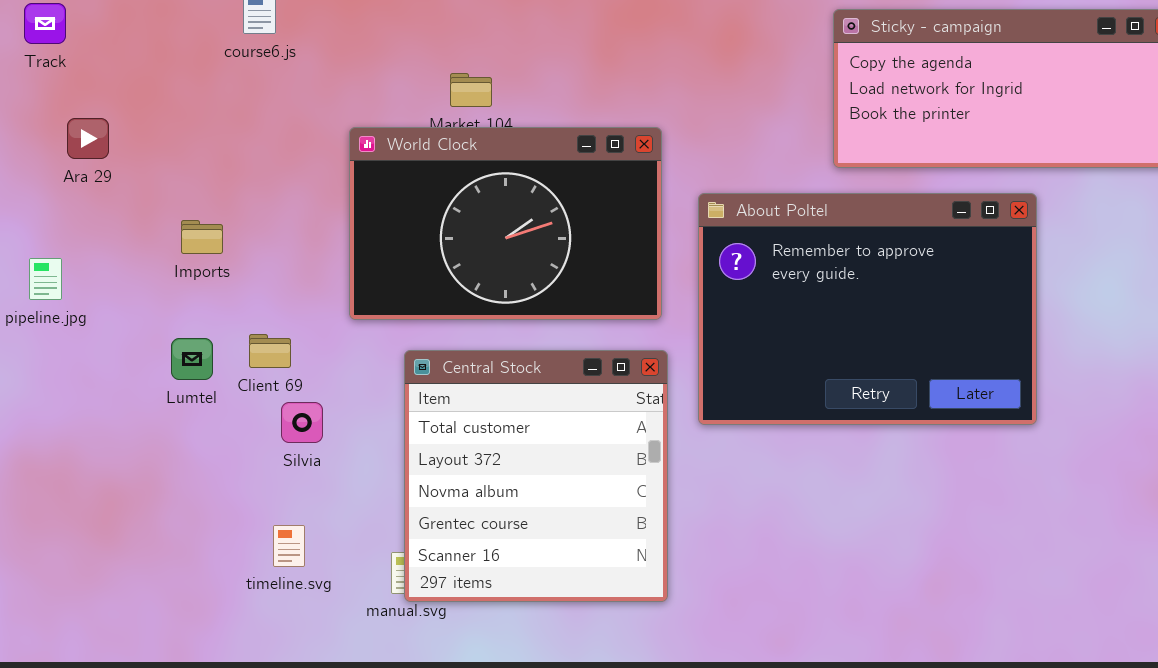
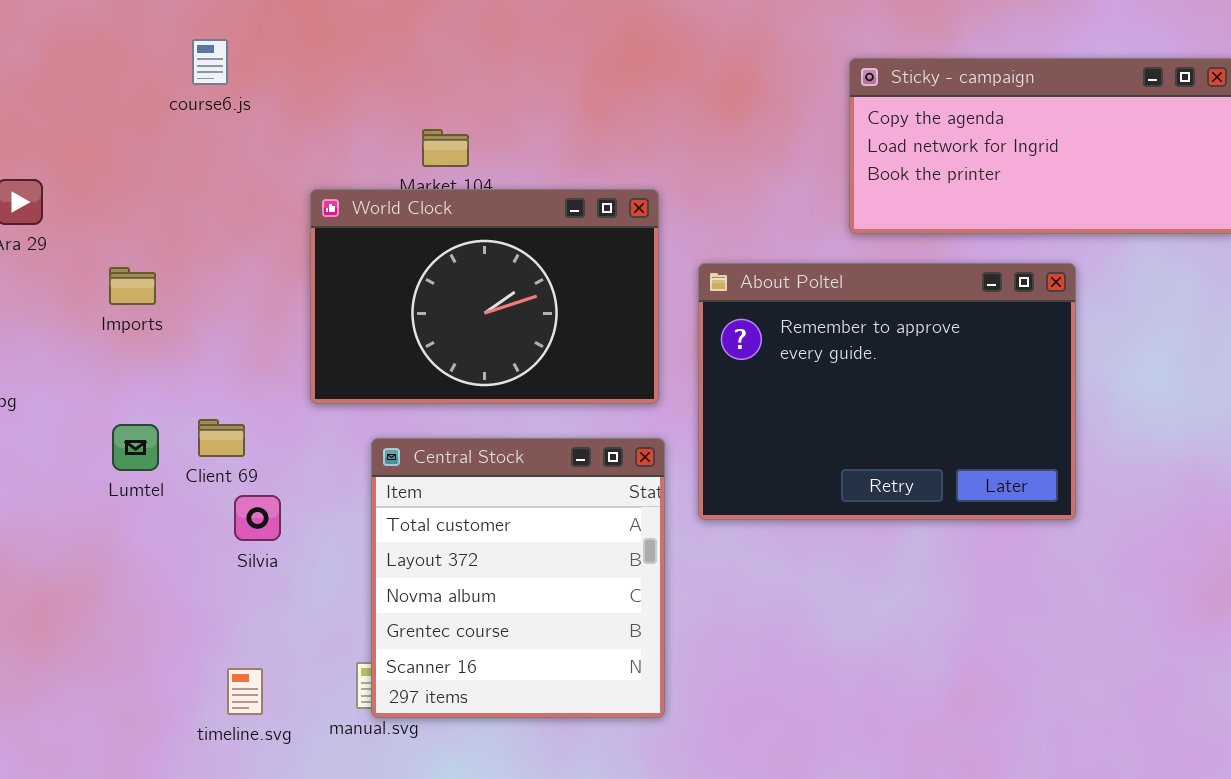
Imports: [181,220,223,254] -> [109,267,156,305], moved
timeline.svg: [273,525,305,567] -> [227,668,263,715], moved

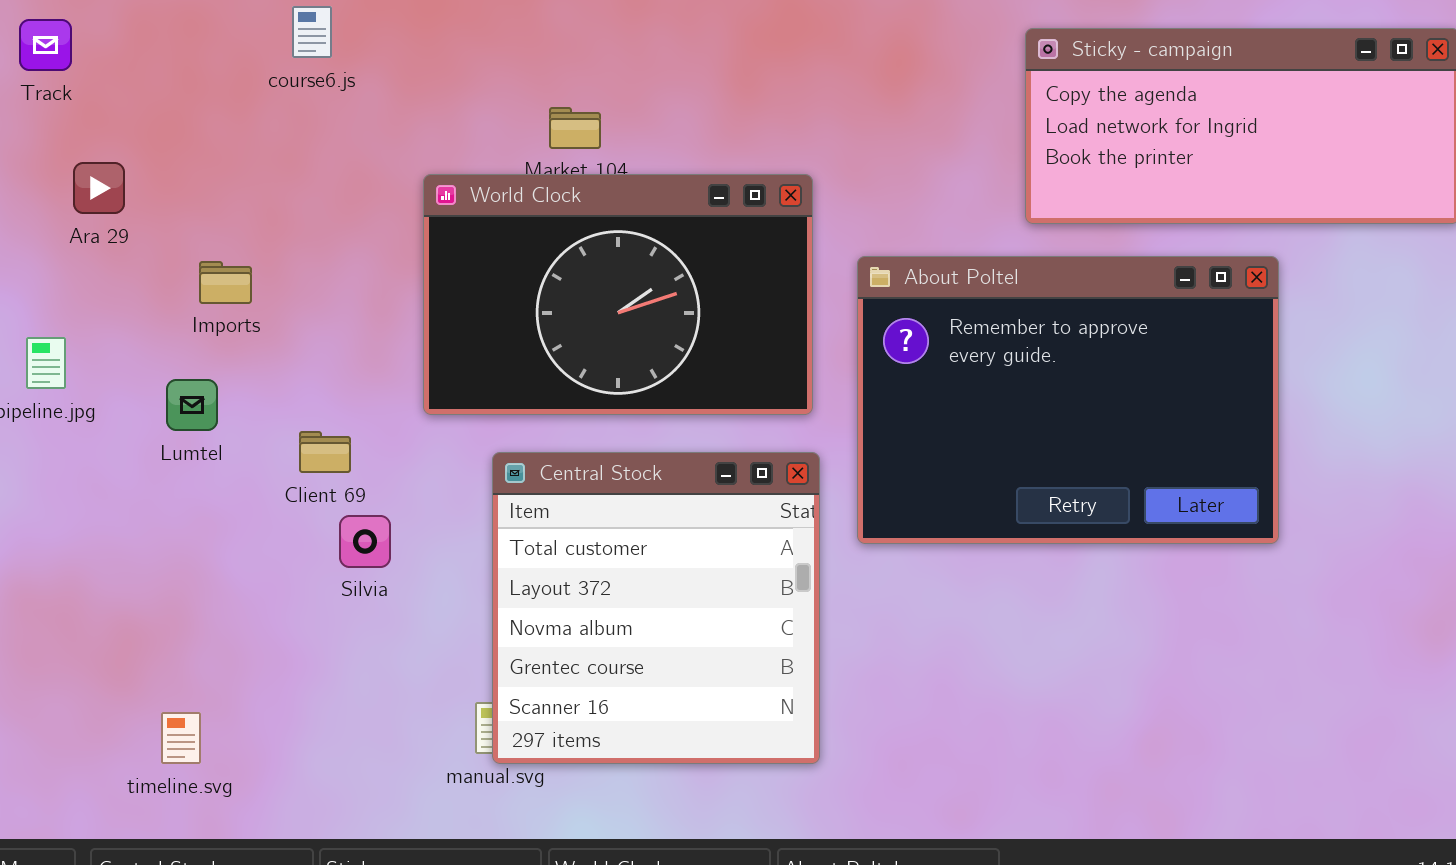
Lumtel: [112,424,159,471] -> [166,379,218,431], moved
timeline.svg: [227,668,263,715] -> [161,712,201,764], moved

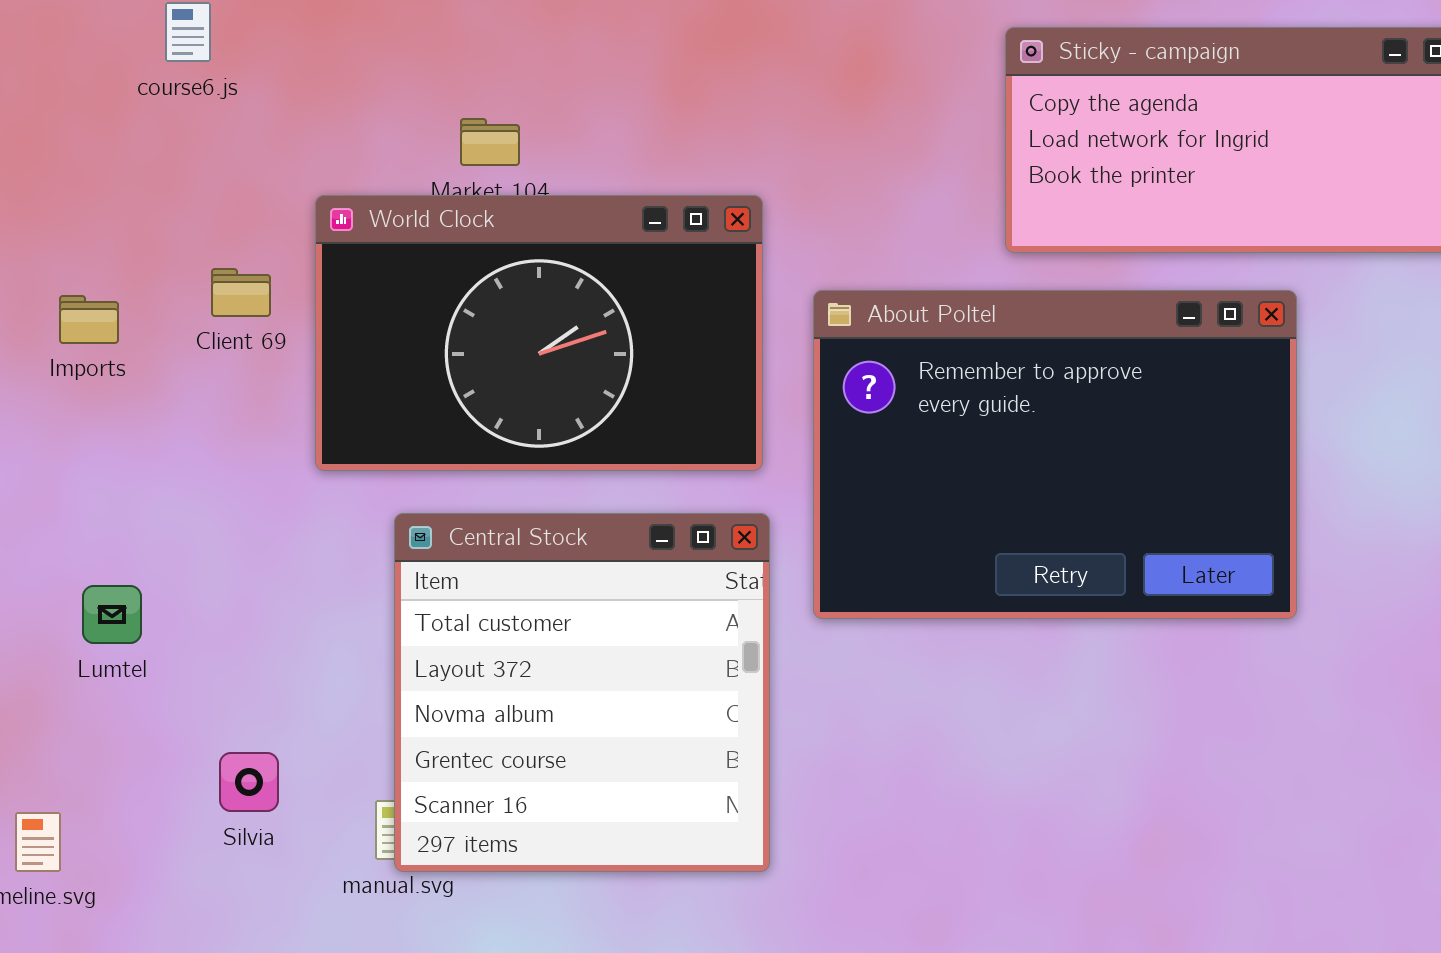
Lumtel: [166,379,218,431] -> [82,585,142,644], moved
Client 69: [299,431,351,473] -> [211,268,271,317], moved
Silvia: [339,515,391,568] -> [219,752,279,812], moved

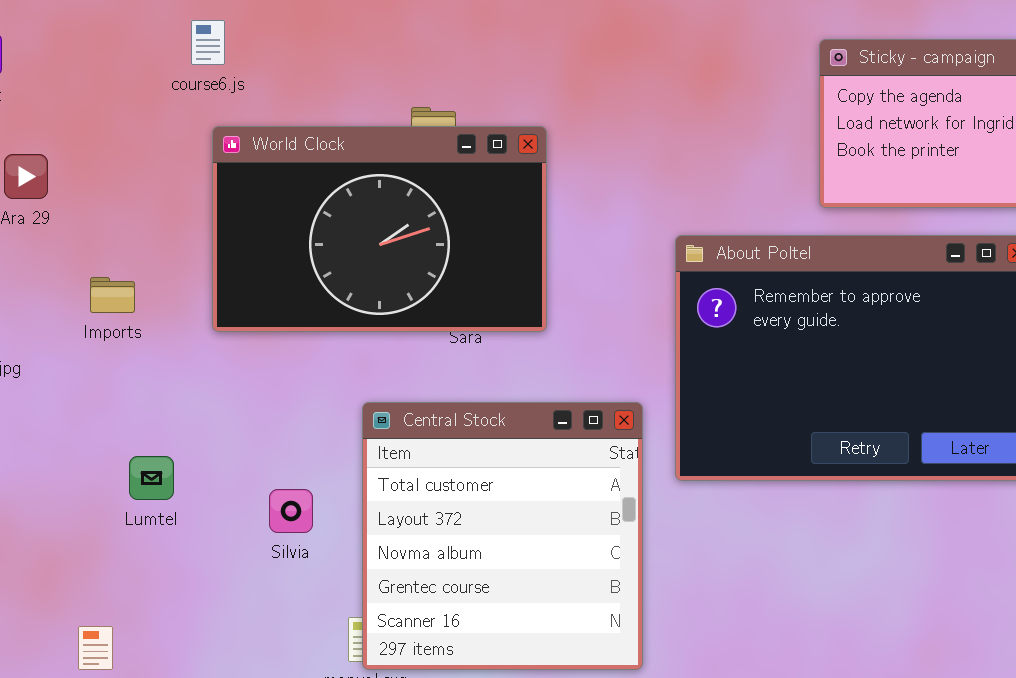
World Clock: [315,195,763,471] -> [212,126,547,332], moved
Imports: [59,295,119,344] -> [90,277,135,313], moved
Silvia: [219,752,279,812] -> [269,489,313,533], moved

